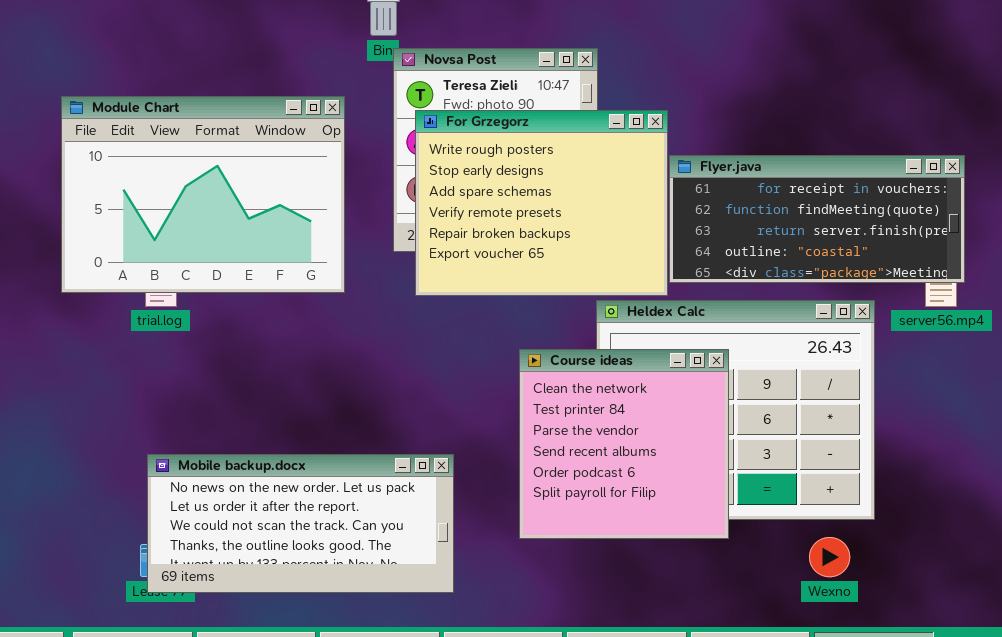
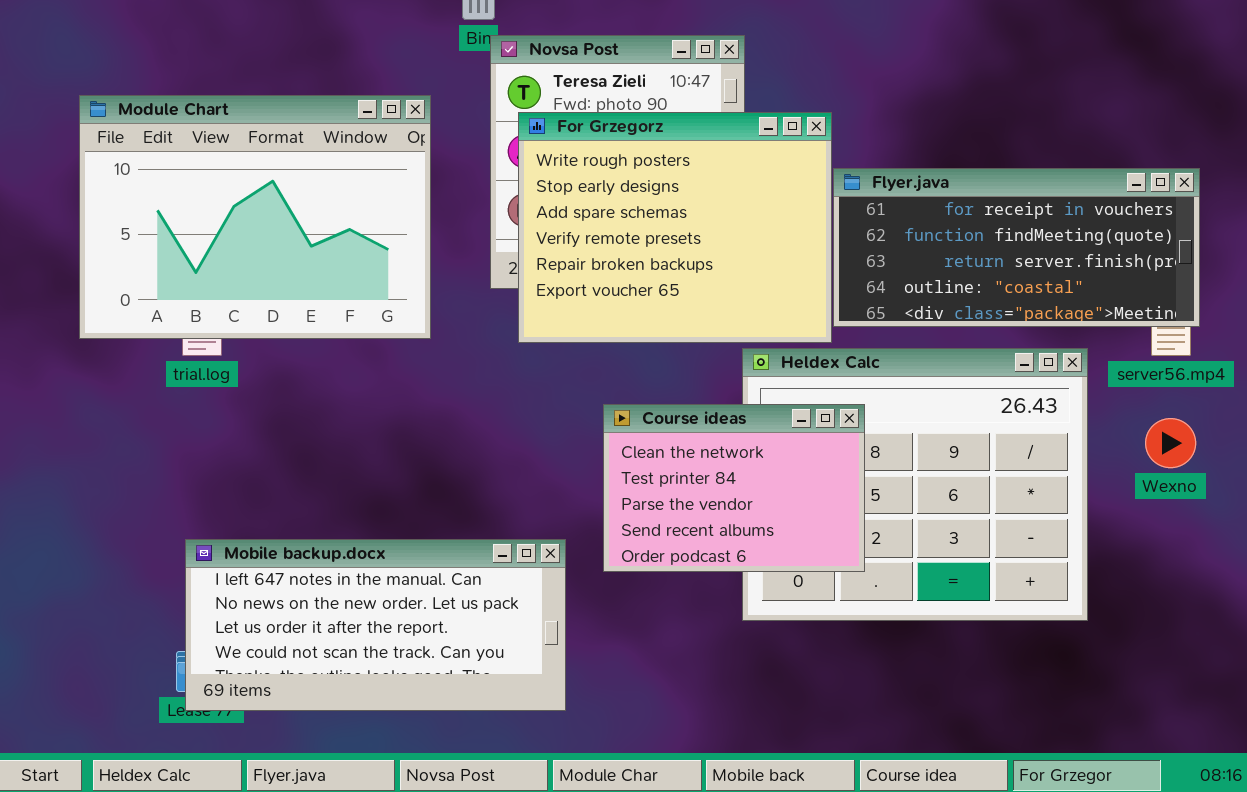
Course ideas: [519,349,729,539] -> [603,404,865,572], moved, resized
Mobile backup.docx: [147,454,454,593] -> [185,539,566,711], scrolled up 1 row
Wexno: [809,537,850,577] -> [1145,418,1196,468], moved

